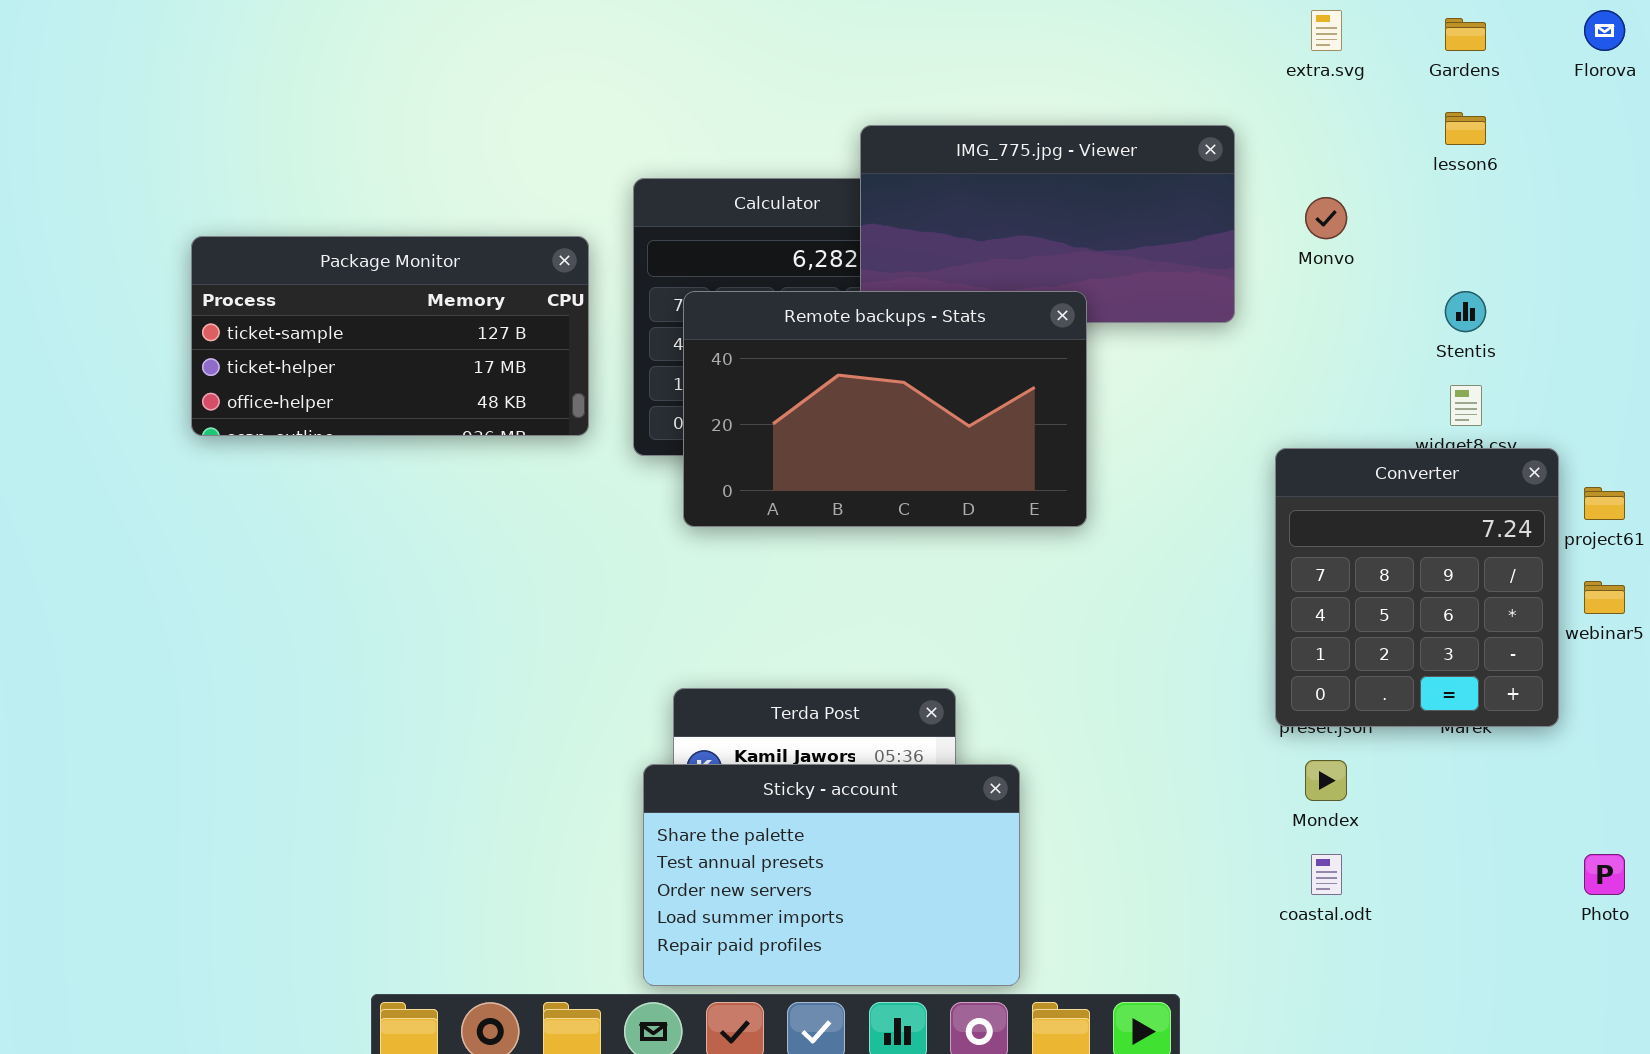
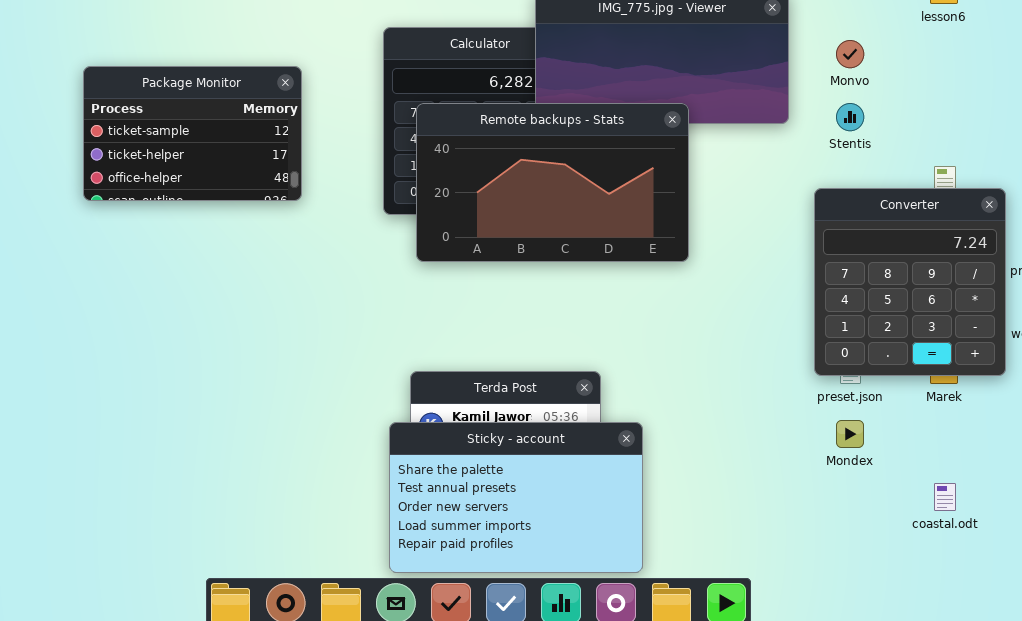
Package Monitor: [191,236,589,436] -> [83,66,302,201], resized
Stentis: [1445,291,1486,332] -> [836,103,864,131], moved
Converter: [1275,448,1559,727] -> [814,188,1006,376], moved
coastal.odt: [1311,854,1342,895] -> [934,483,956,511], moved

